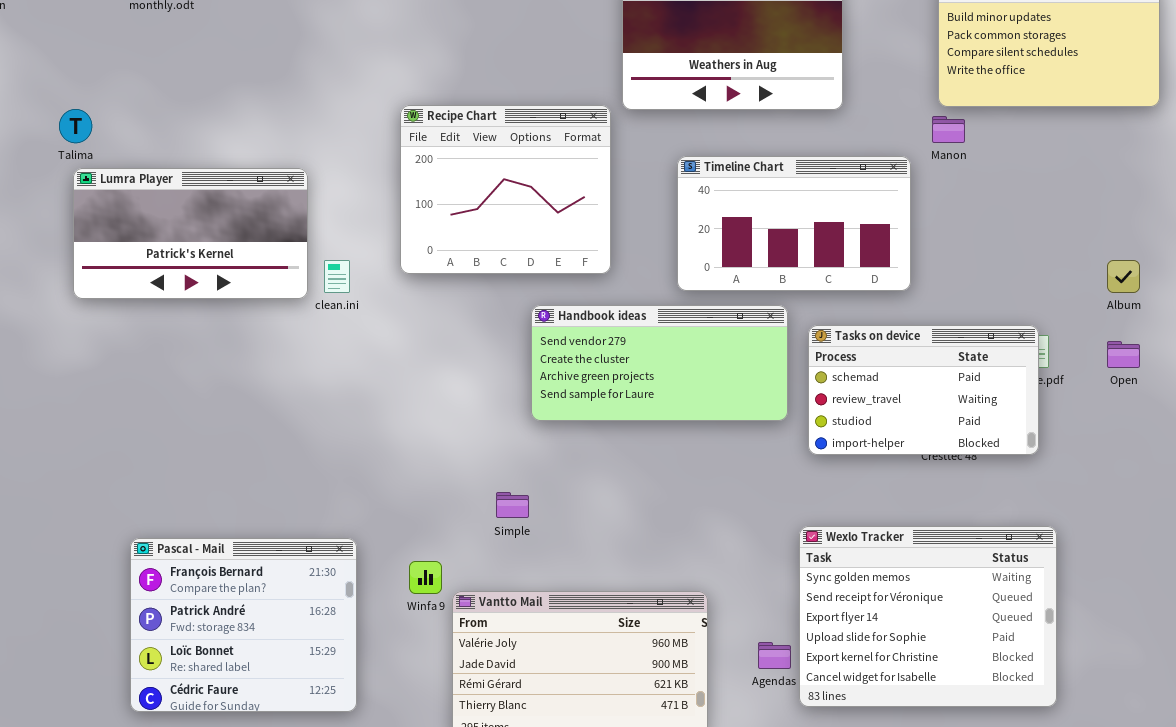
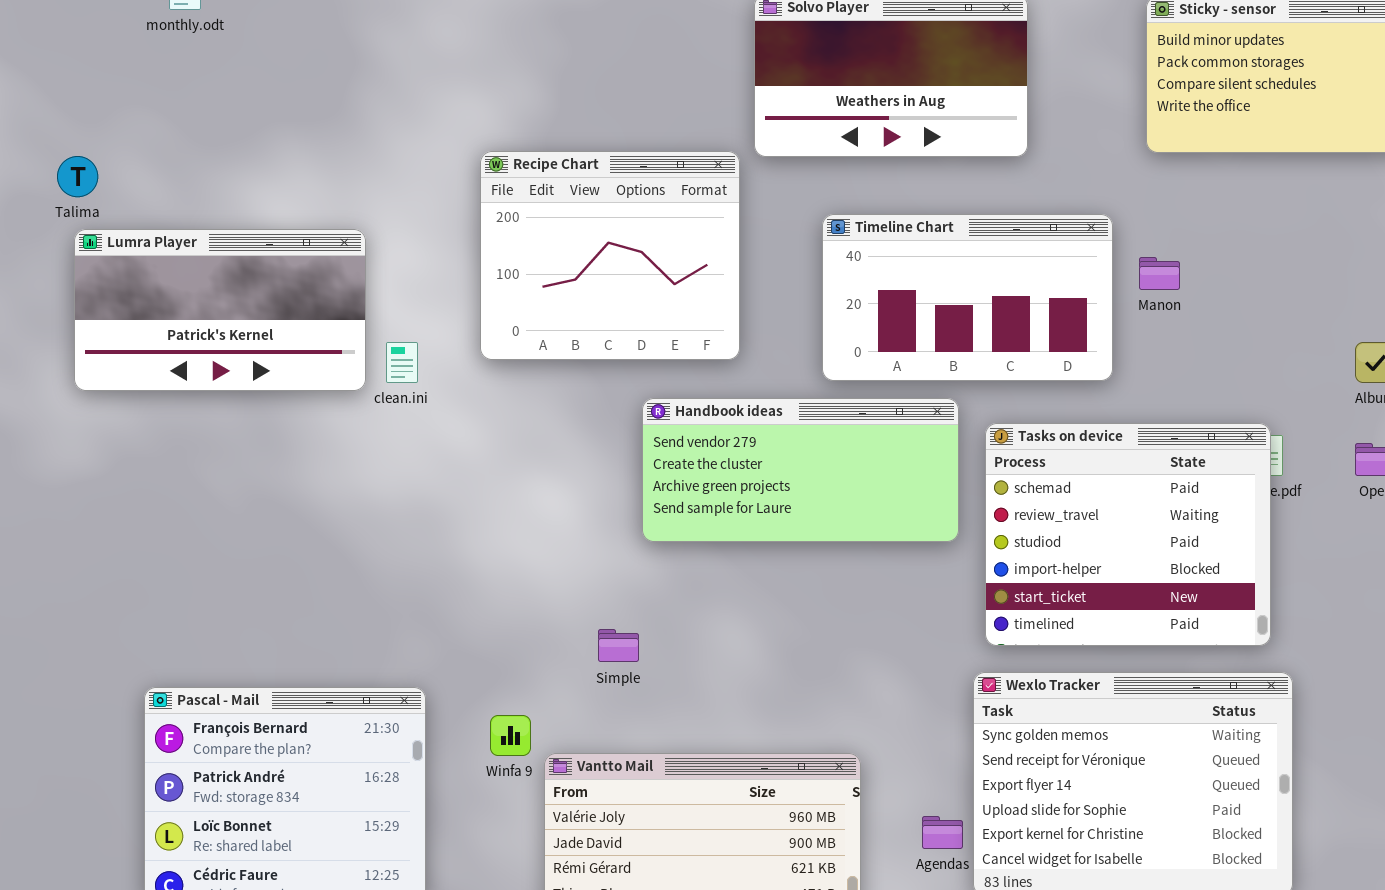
Manon: [932,116,965,143] -> [1139,257,1180,290], moved
Tasks on device: [808,325,1039,455] -> [985,423,1271,646], resized

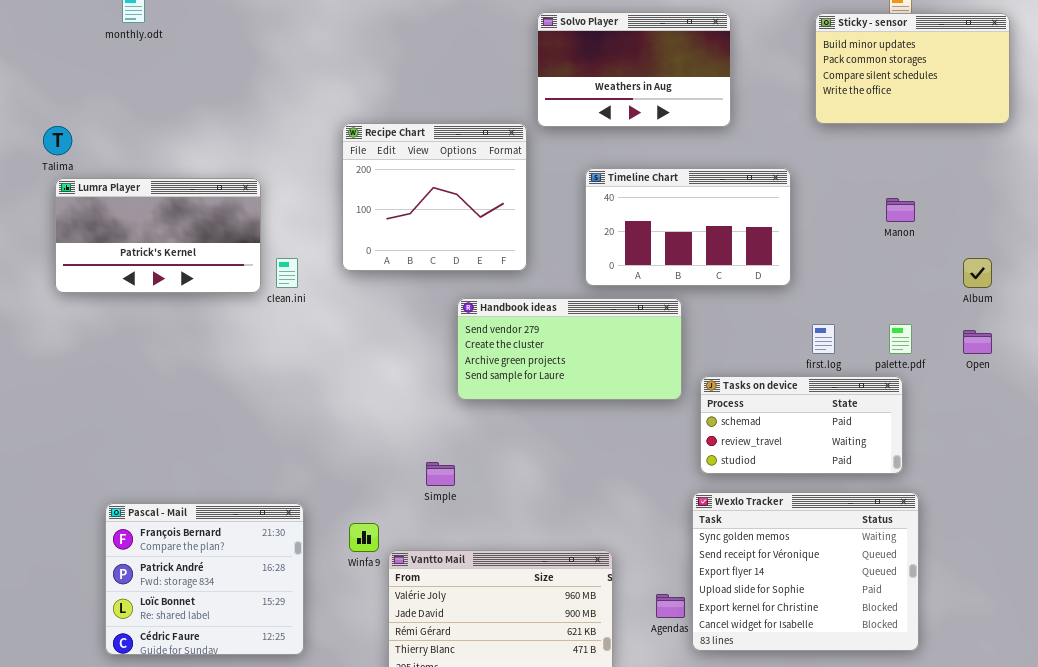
Manon: [1139,257,1180,290] -> [886,198,915,222], moved
Tasks on device: [985,423,1271,646] -> [700,376,903,474], resized

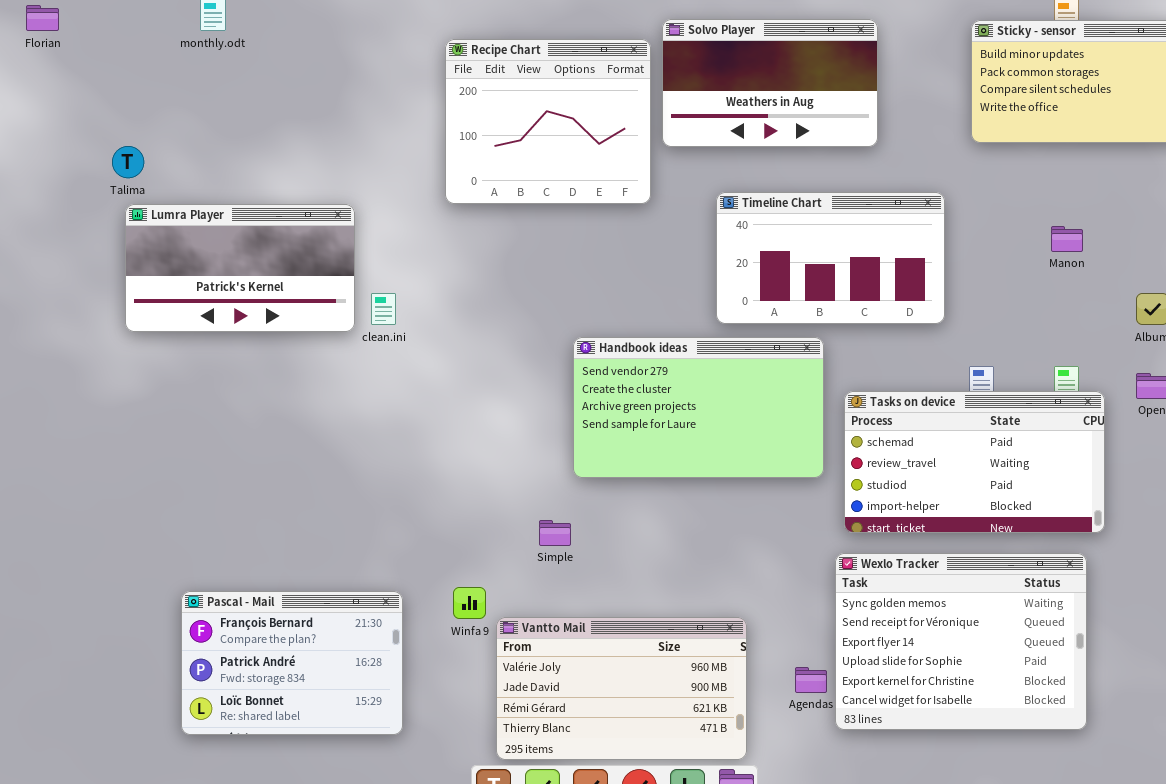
Recipe Chart: [342,123,527,271] -> [445,39,651,204], moved
Handbook ideas: [457,298,682,400] -> [573,337,824,478], resized
Tasks on device: [700,376,903,474] -> [844,391,1105,533], resized
Pascal - Mail: [105,503,304,655] -> [181,591,403,735], resized

